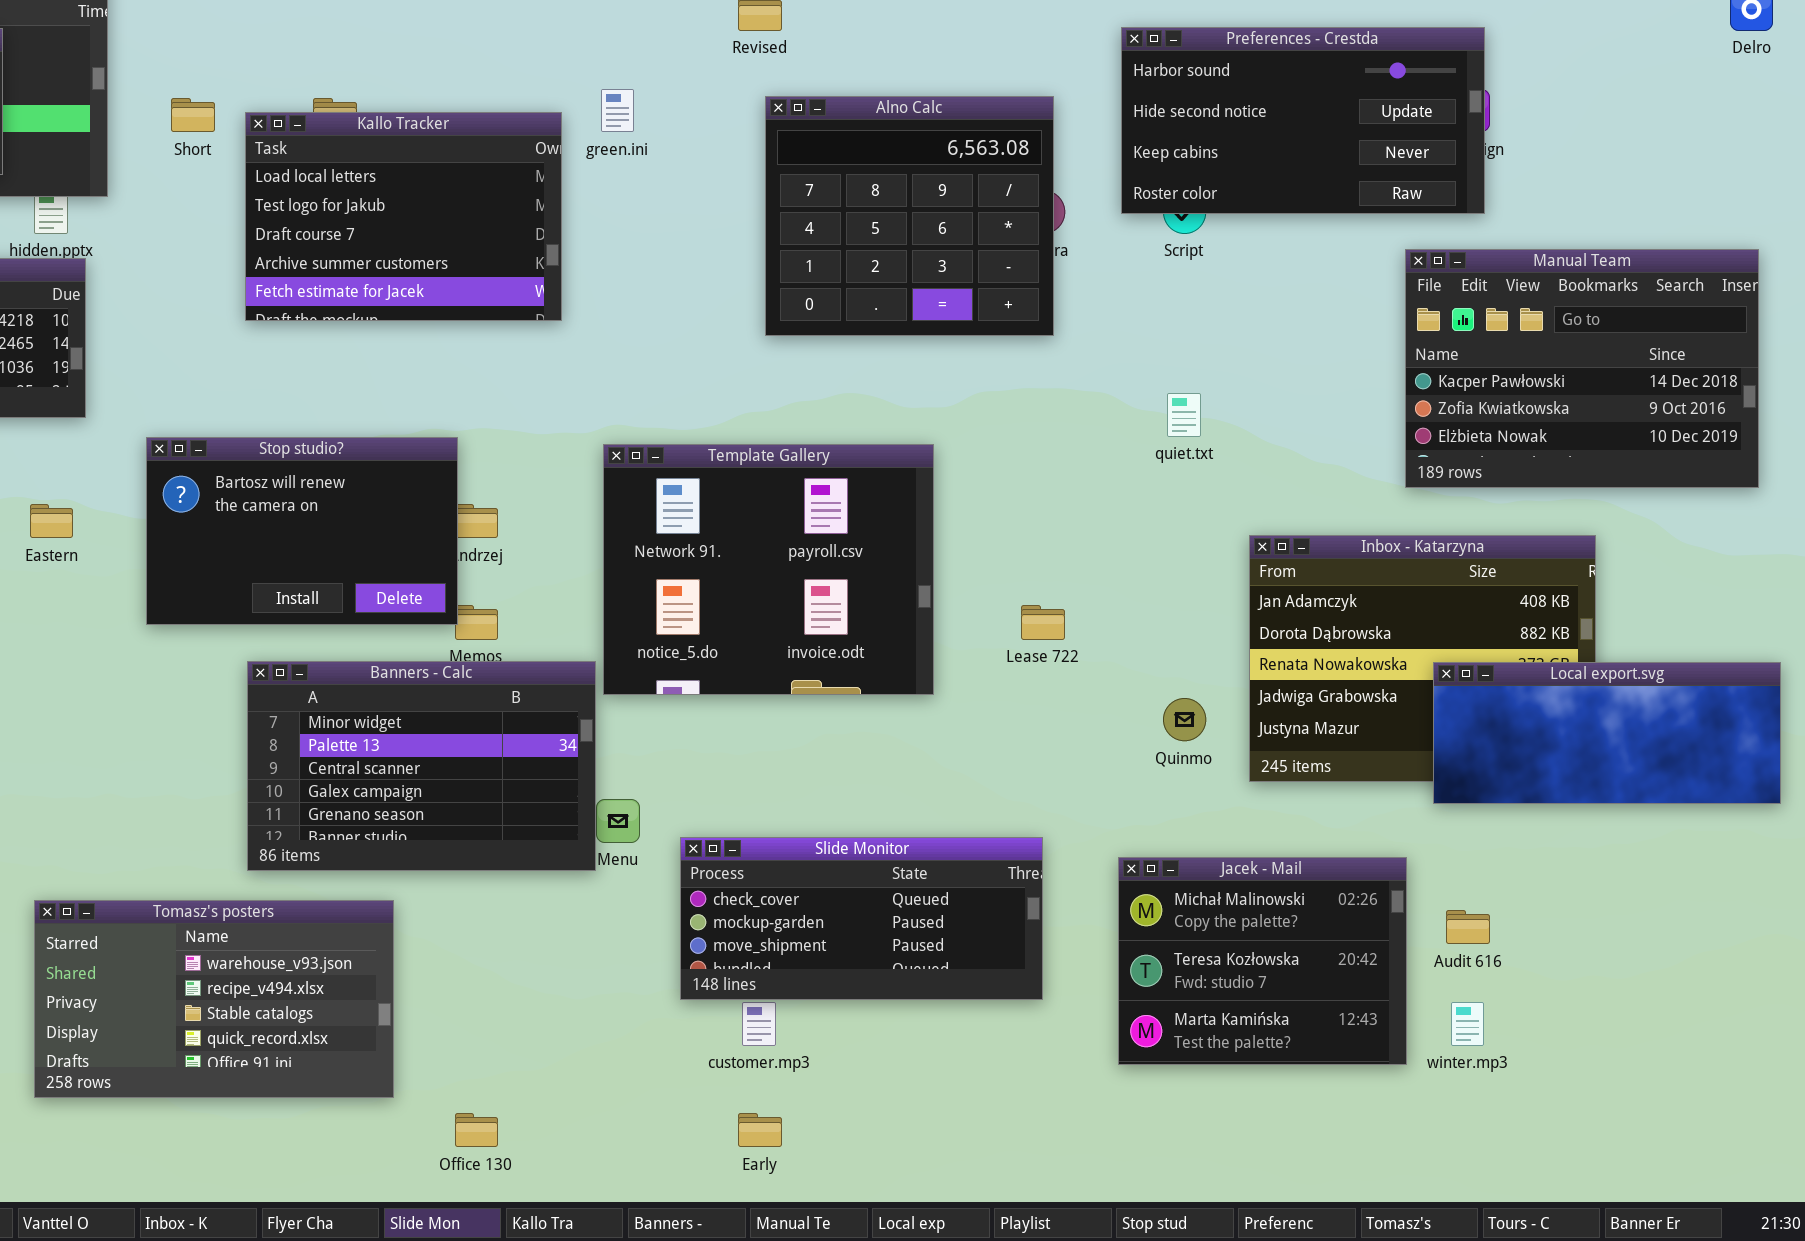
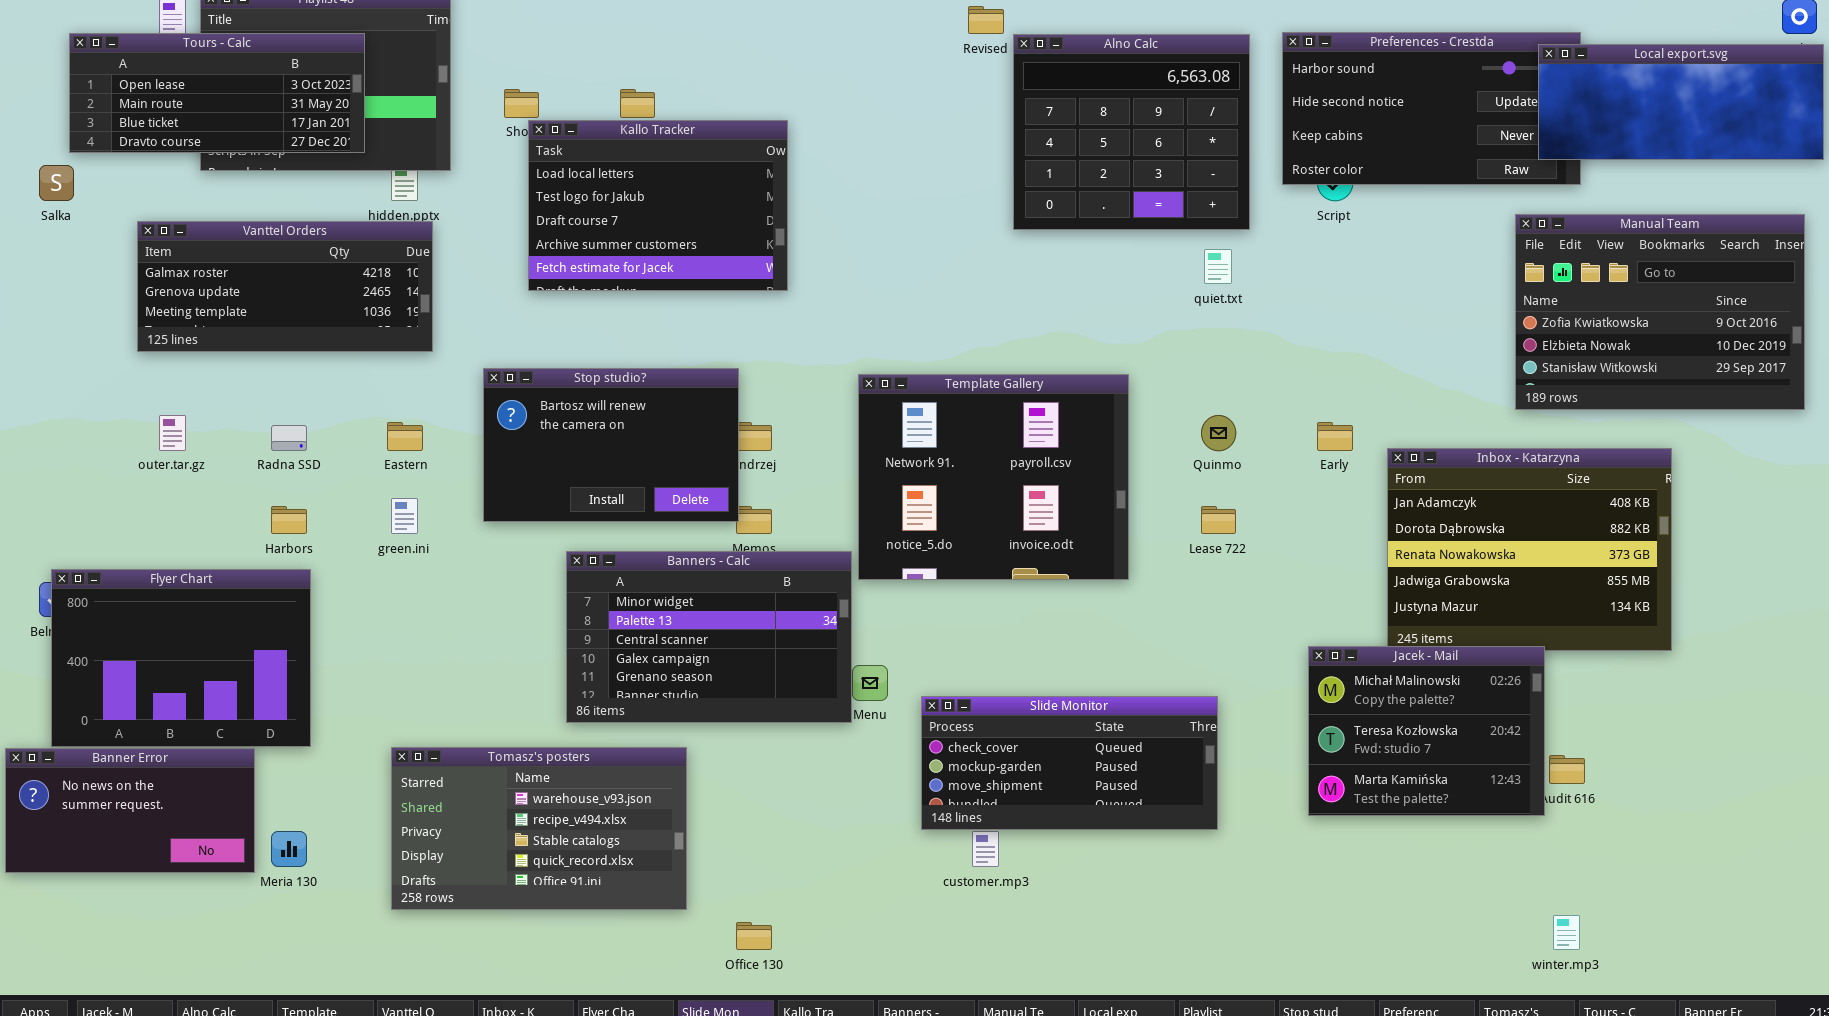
green.ini: [601,89,634,132] -> [391,498,418,534], moved
Alno Calc: [765,96,1054,336] -> [1013,34,1250,230], moved
Kallo Tracker: [245,112,562,321] -> [528,120,788,291], moved
Manual Team: [1405,249,1759,488] -> [1515,214,1805,410], scrolled down 1 row
quiet.txt: [1167,393,1201,437] -> [1204,249,1232,284], moved
Local export.svg: [1433,662,1781,804] -> [1538,44,1824,160], moved
Quinmo: [1163,698,1206,741] -> [1201,415,1236,451], moved
Jacek - Mail: [1118,857,1407,1065] -> [1308,646,1545,816], moved
winter.mp3: [1451,1002,1484,1046] -> [1553,915,1580,950], moved
Early: [738,1113,782,1147] -> [1317,422,1353,451], moved

